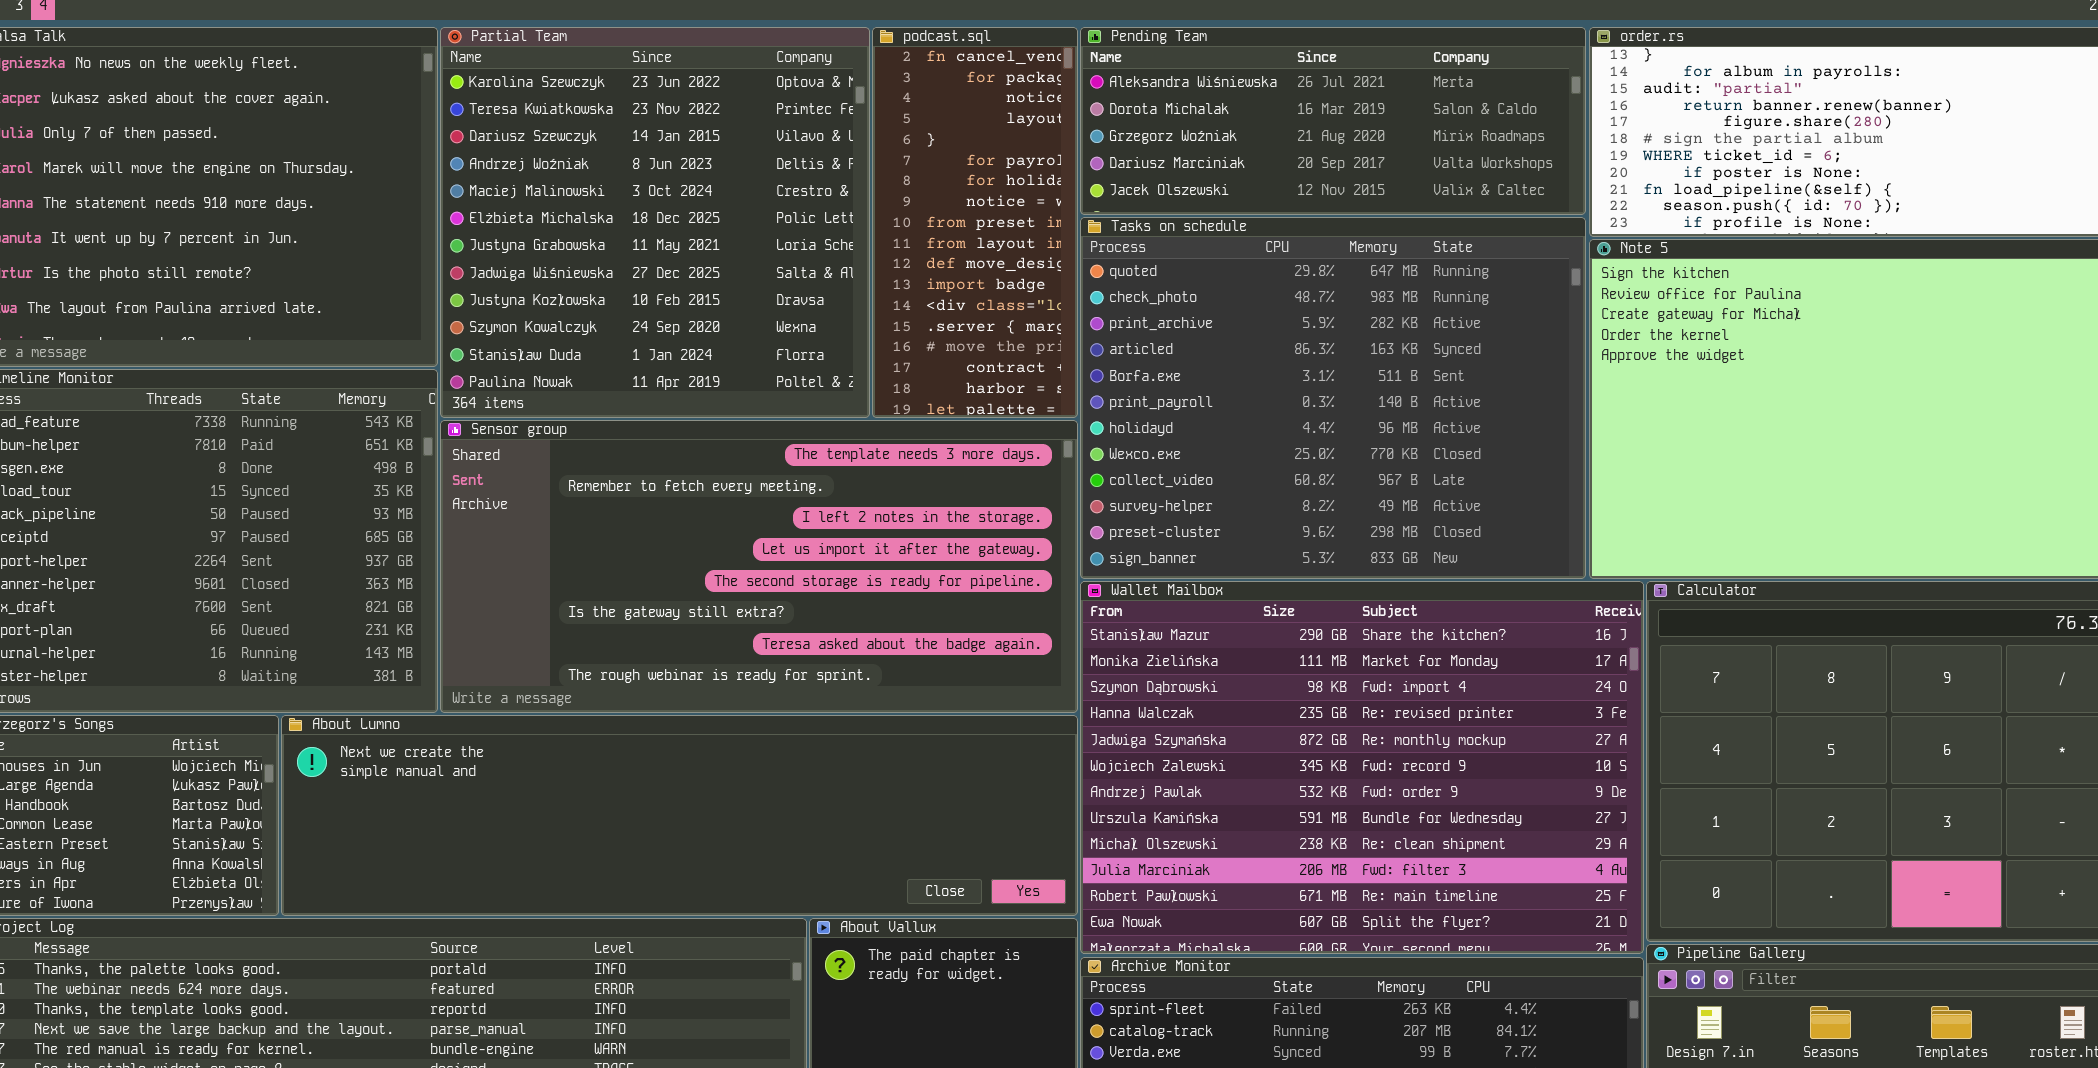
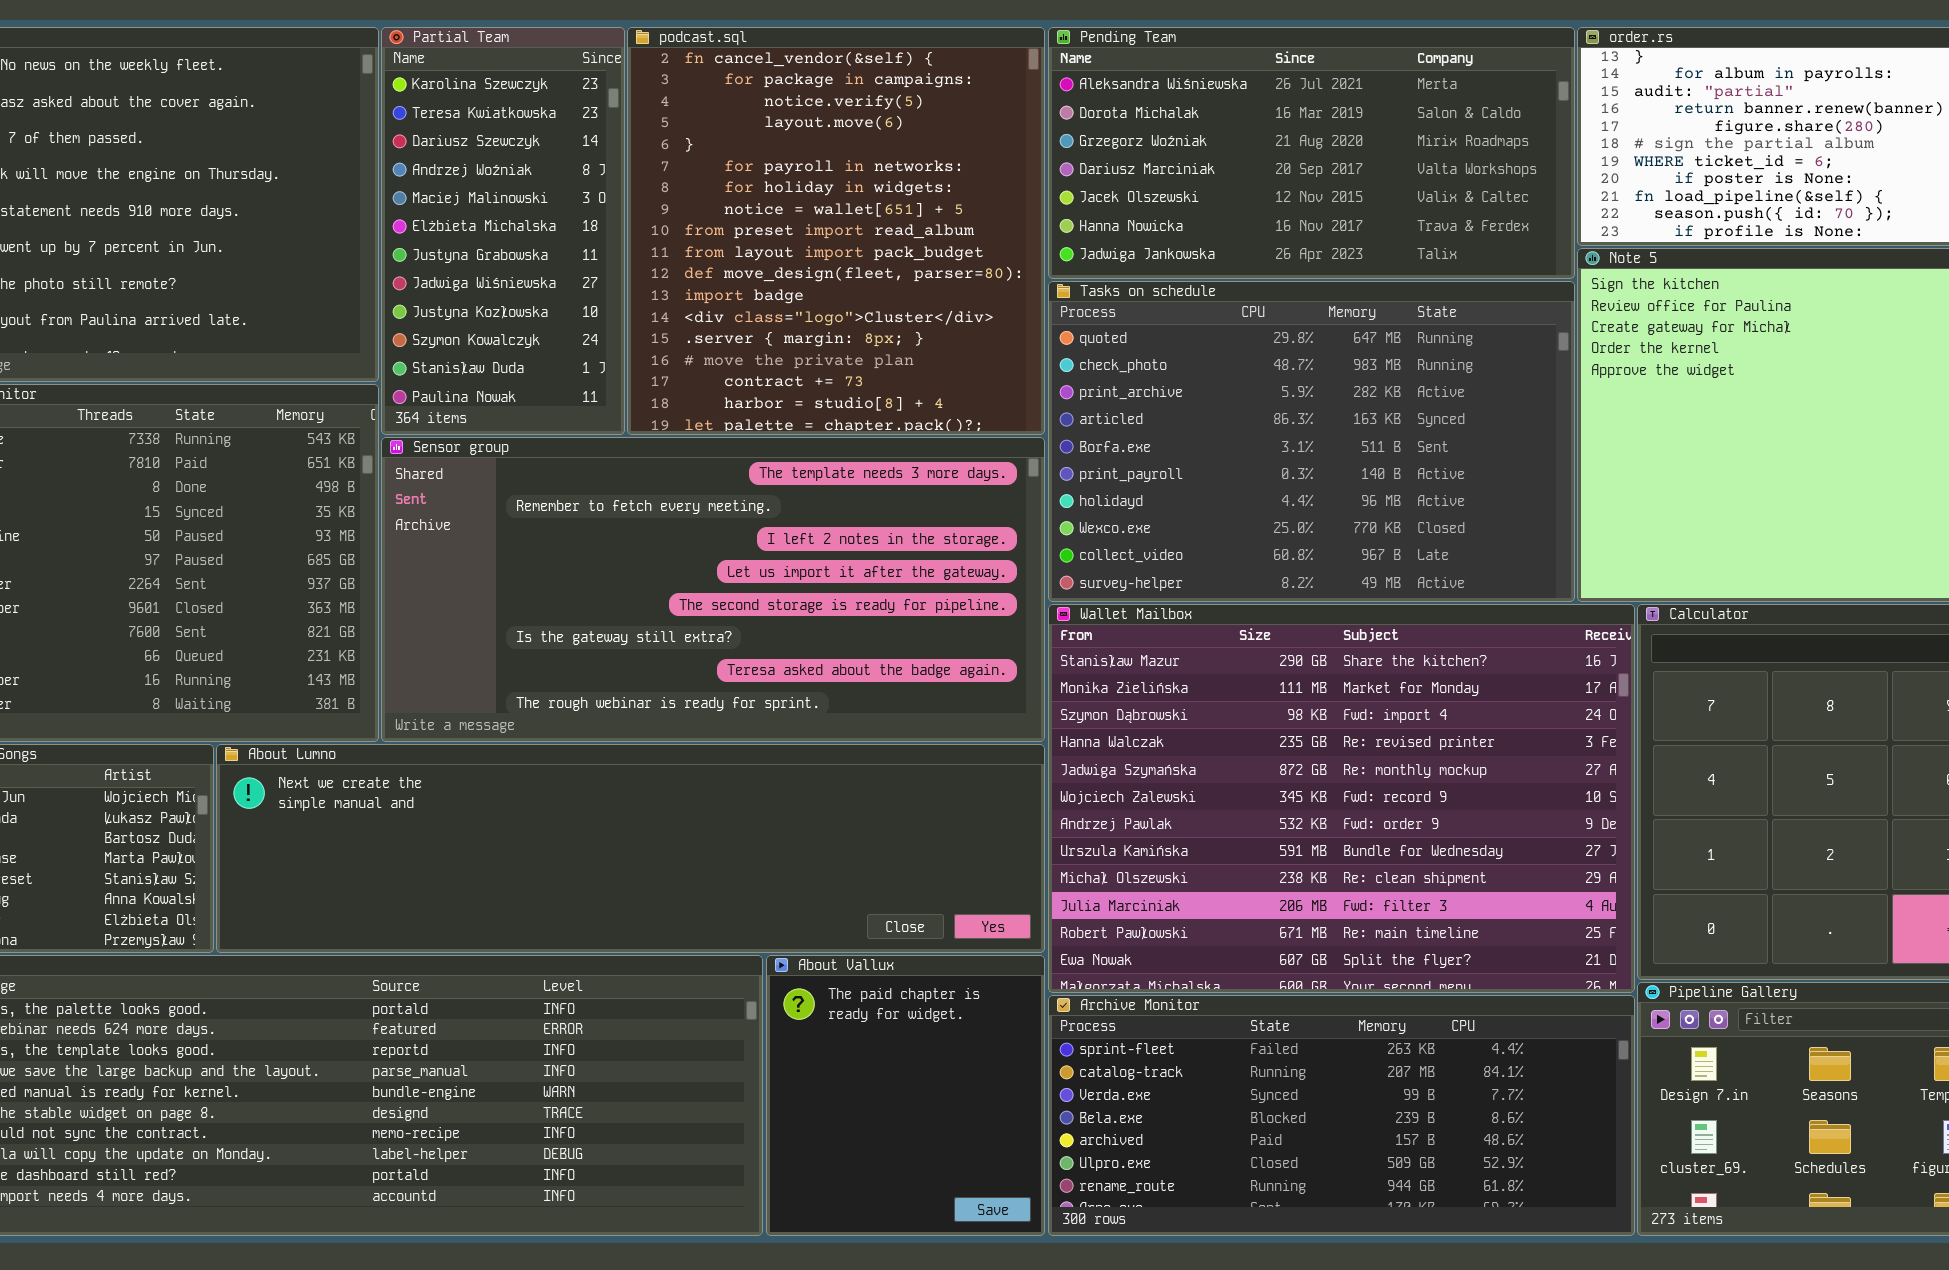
Partial Team: [440,27,870,418] -> [381,27,625,435], resized
podcast.sql: [872,27,1078,418] -> [627,27,1045,435], resized
Pending Team: [1080,27,1586,215] -> [1048,27,1575,279], resized
Tasks on schedule: [1080,217,1586,579] -> [1048,281,1575,602], resized

